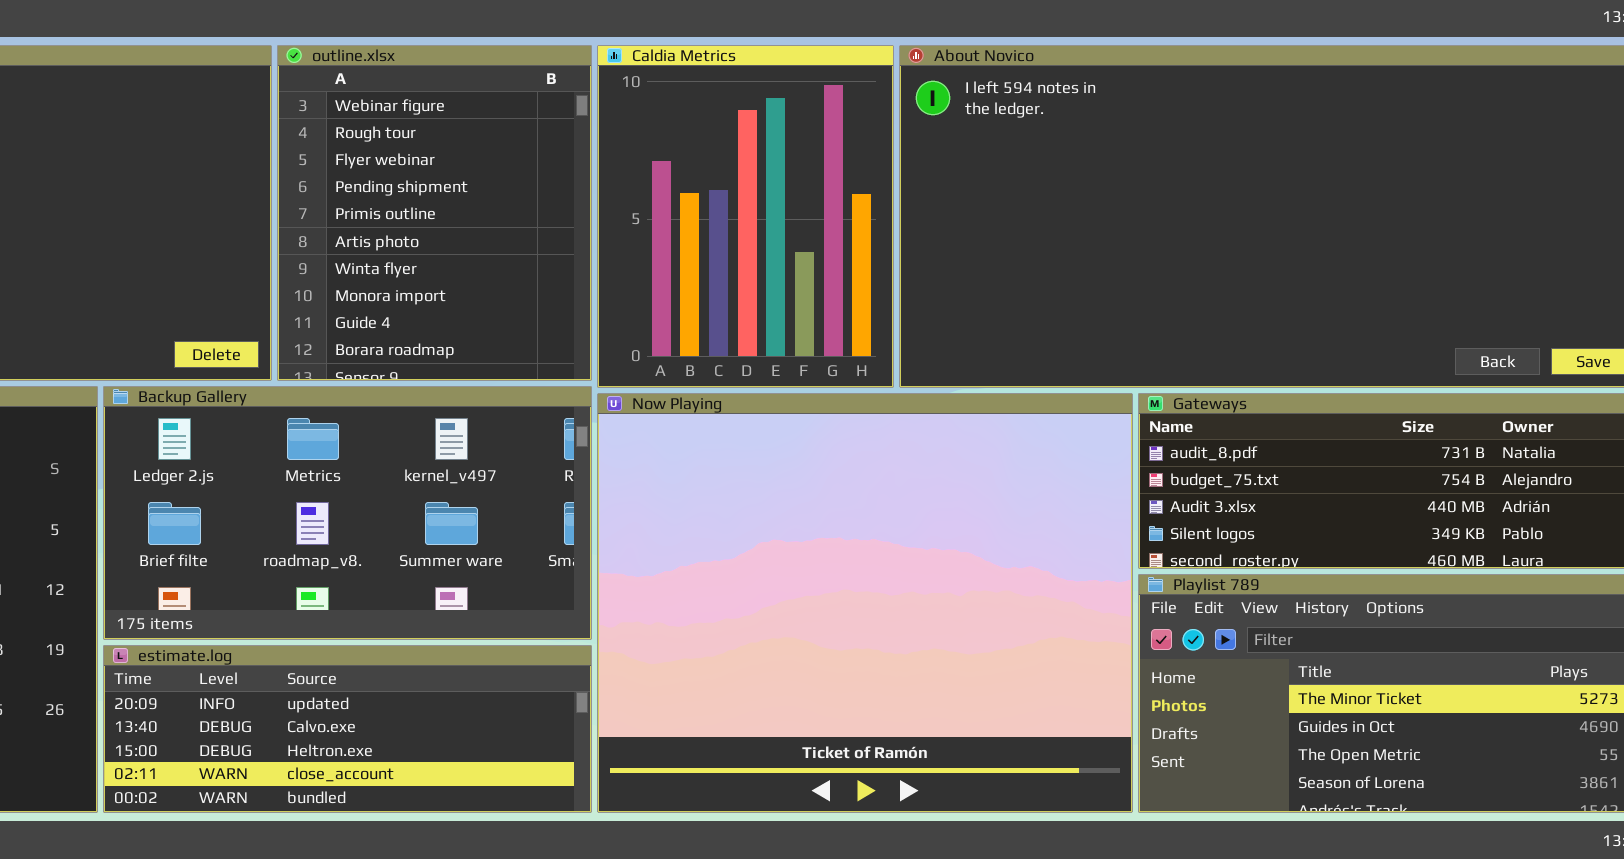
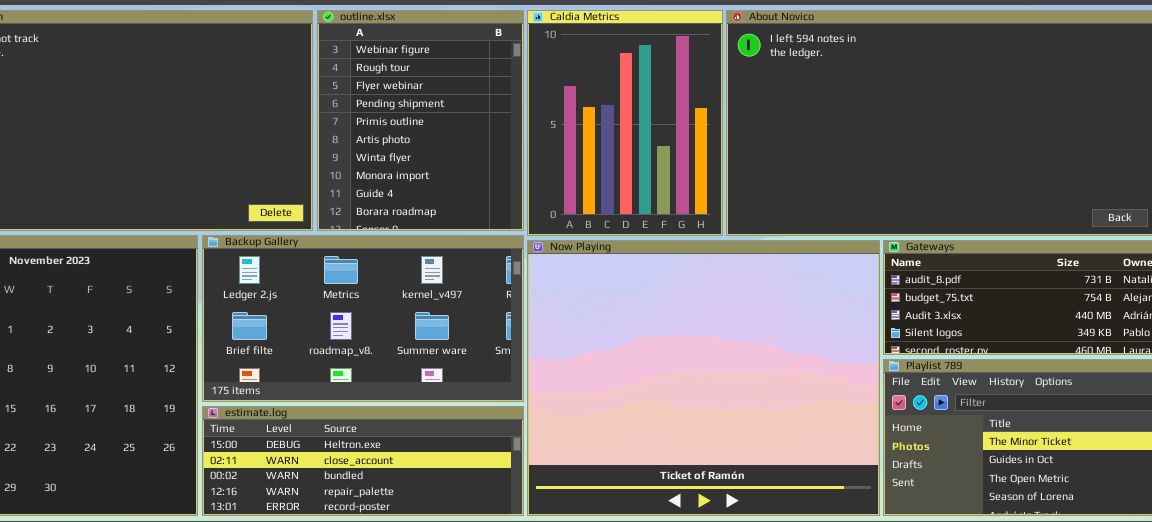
estimate.log: [103,645,592,813] -> [202,406,524,516], scrolled down 2 rows

